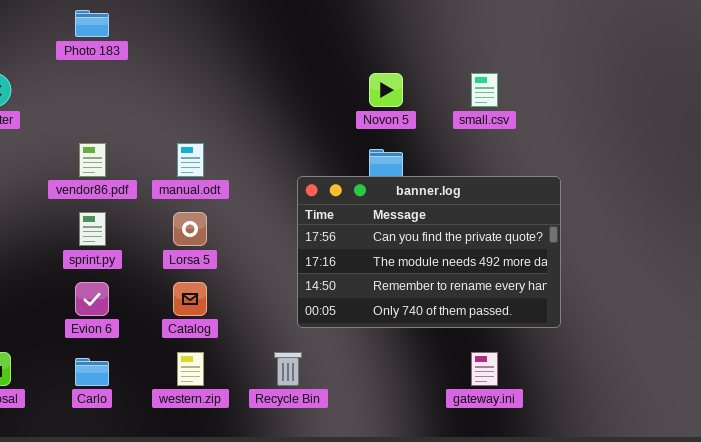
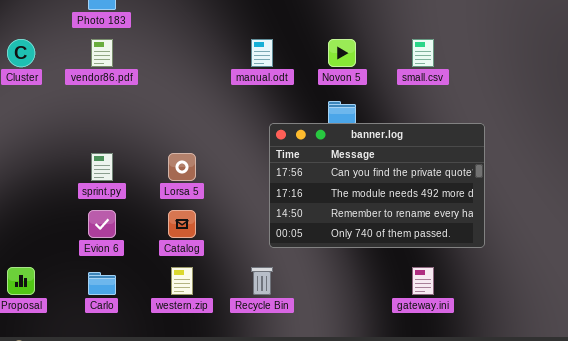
vendor86.pdf: [79,143,106,177] -> [91,39,113,67], moved
manual.odt: [177,143,204,177] -> [251,39,273,67], moved

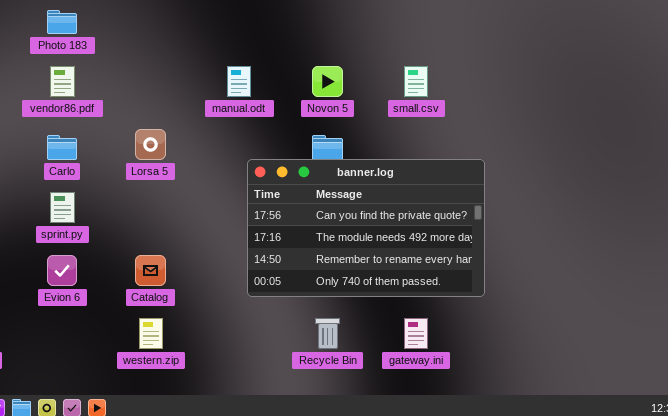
Lorsa 5: [168,153,196,181] -> [135,129,166,160], moved
Recycle Bin: [251,267,273,295] -> [315,318,340,349], moved
Carlo: [88,272,116,295] -> [47,135,77,160], moved

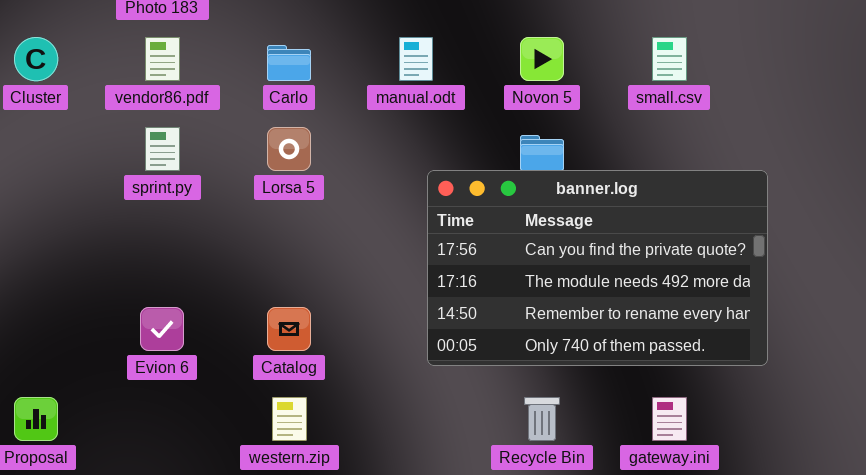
Carlo: [47,135,77,160] -> [267,45,311,81], moved
sprint.py: [50,192,75,223] -> [145,127,180,171], moved

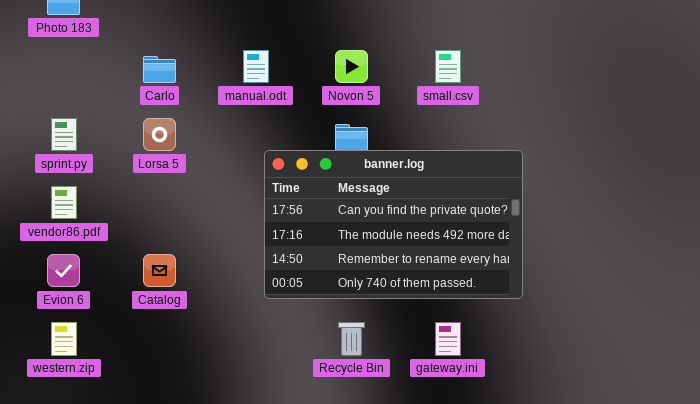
vendor86.pdf: [145,37,180,81] -> [51,186,77,219], moved
western.zip: [272,397,307,441] -> [51,322,77,356], moved

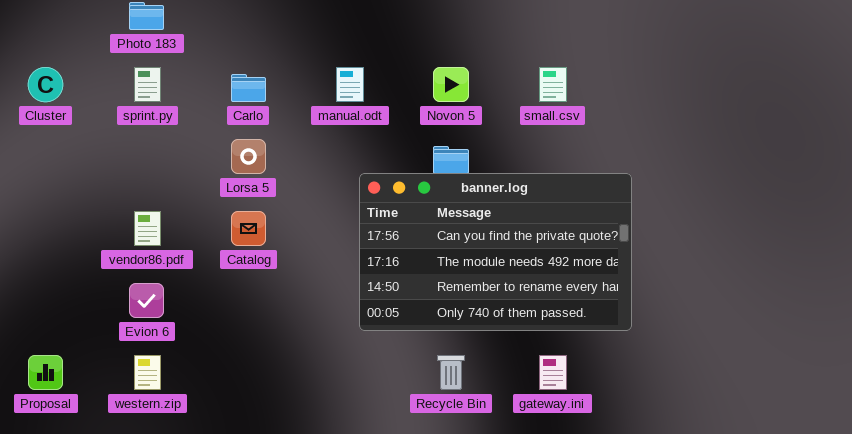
sprint.py: [51,118,77,151] -> [134,67,161,102], moved
Catalog: [143,254,176,287] -> [231,211,266,246], moved

